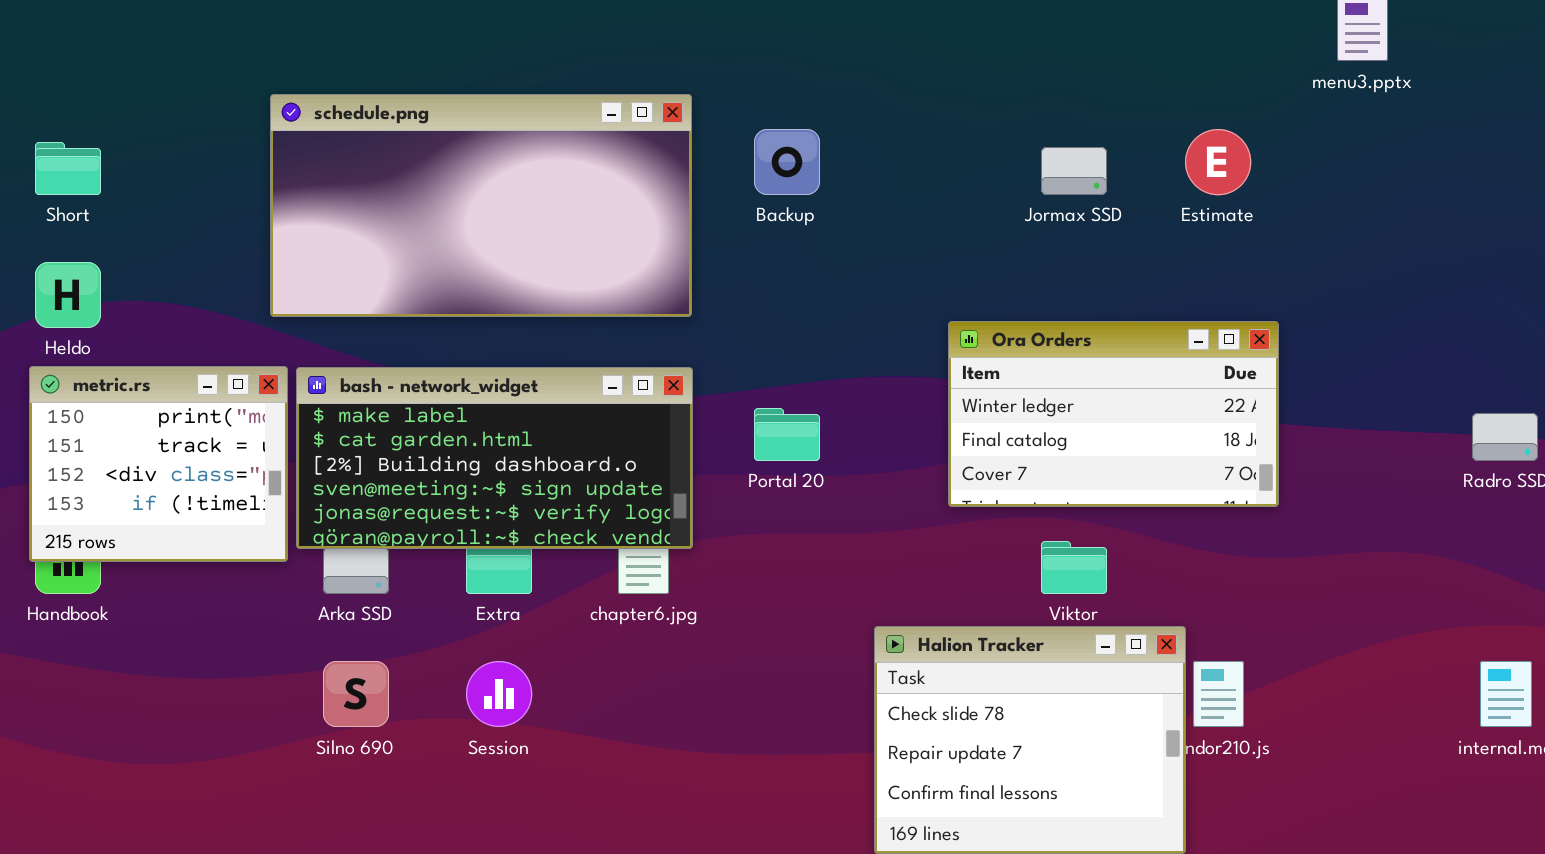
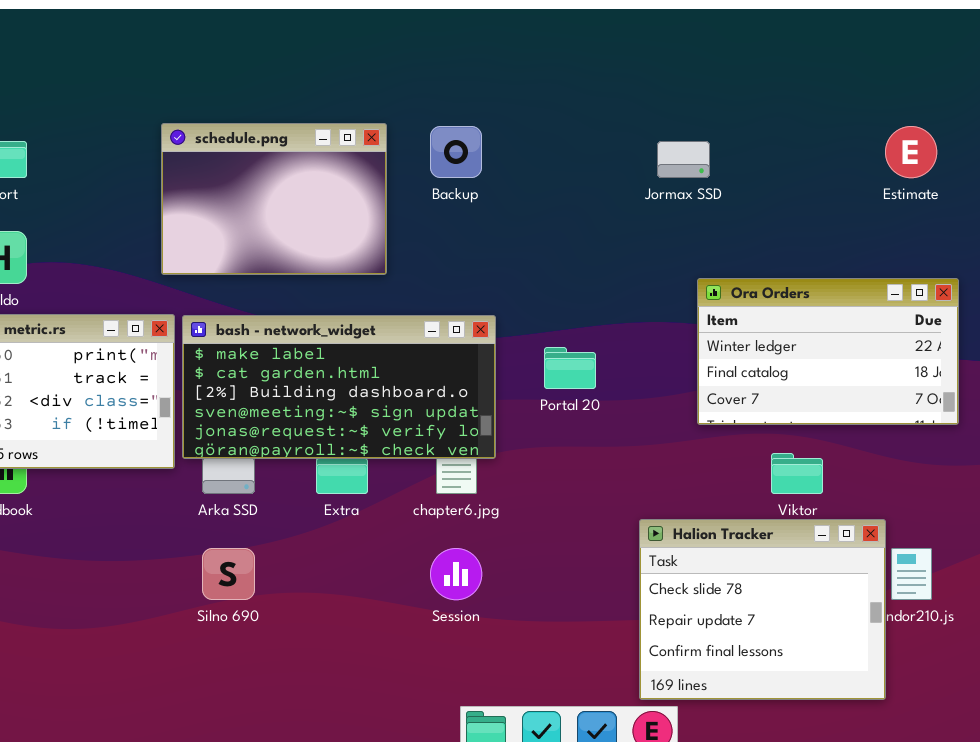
schedule.png: [270,94,692,317] -> [161,123,387,275], resized
Backup: [754,129,820,195] -> [430,126,482,178], moved
Jormax SSD: [1041,147,1107,195] -> [657,141,710,178], moved
Session: [466,661,532,727] -> [430,548,482,600], moved

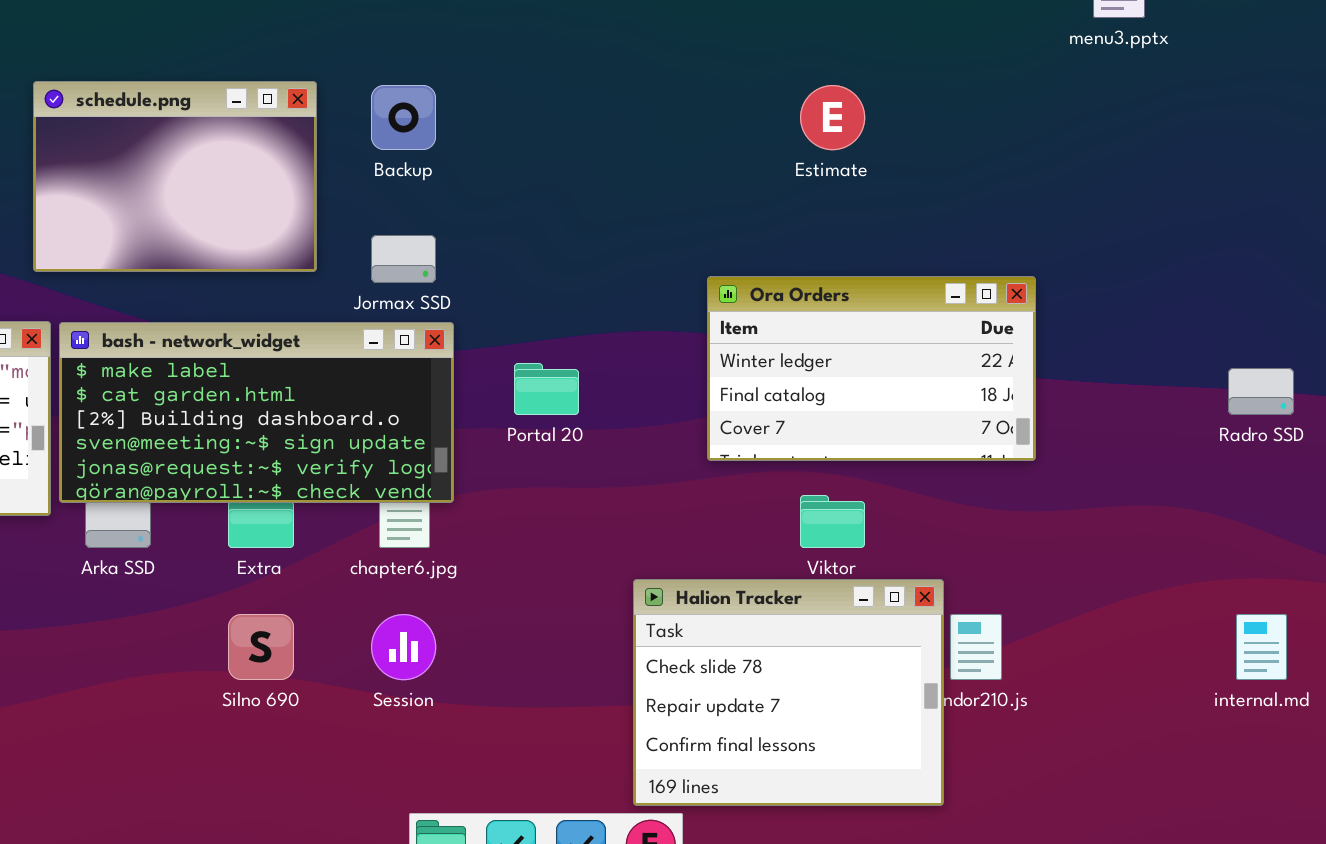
Estimate: [885,126,937,178] -> [800,85,865,150], moved
Jormax SSD: [657,141,710,178] -> [371,235,436,283], moved
Silno 690: [202,548,255,600] -> [228,614,294,680], moved

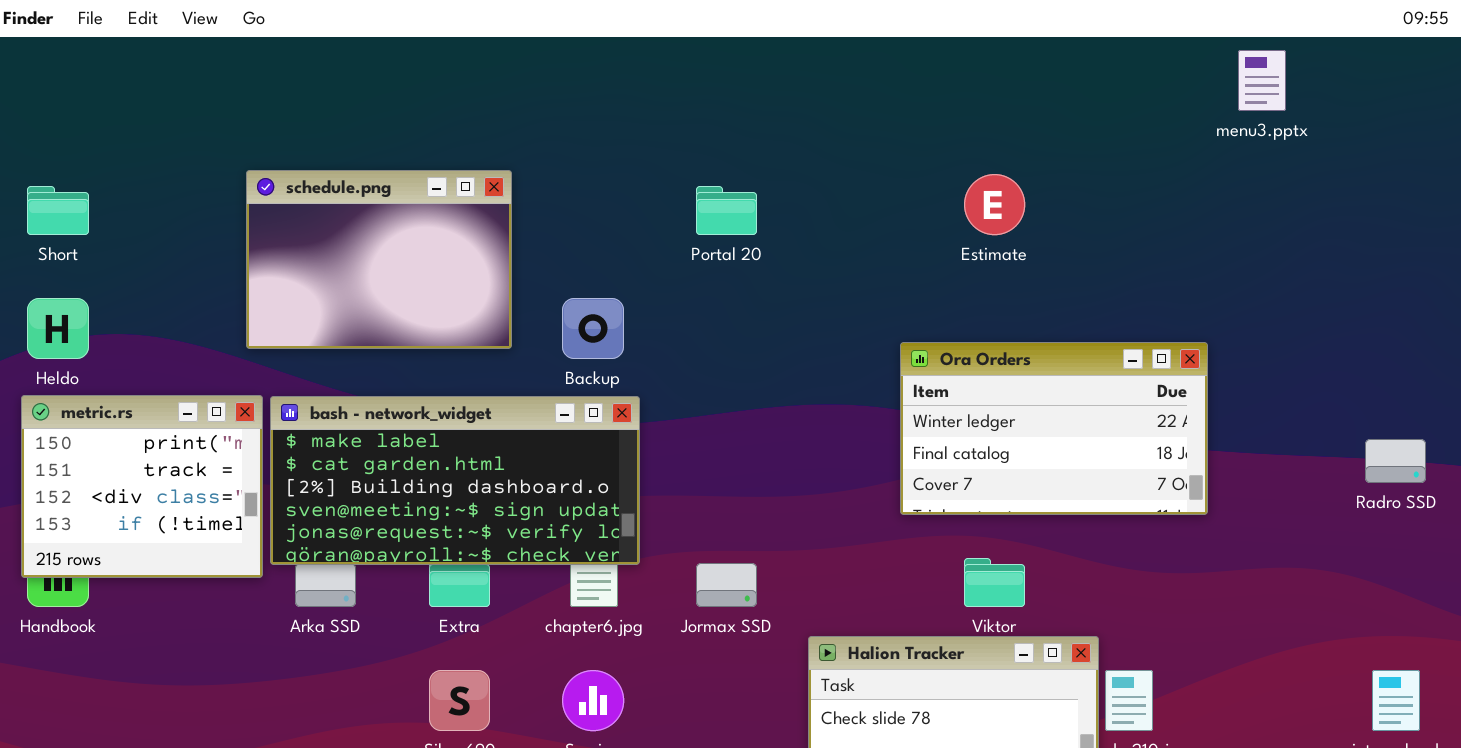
Backup: [371,85,436,150] -> [562,298,624,359], moved
Jormax SSD: [371,235,436,283] -> [696,563,757,607], moved
Ora Orders: [707,276,1036,461] -> [900,342,1208,515], moved
Portal 20: [514,363,579,415] -> [696,186,757,235], moved

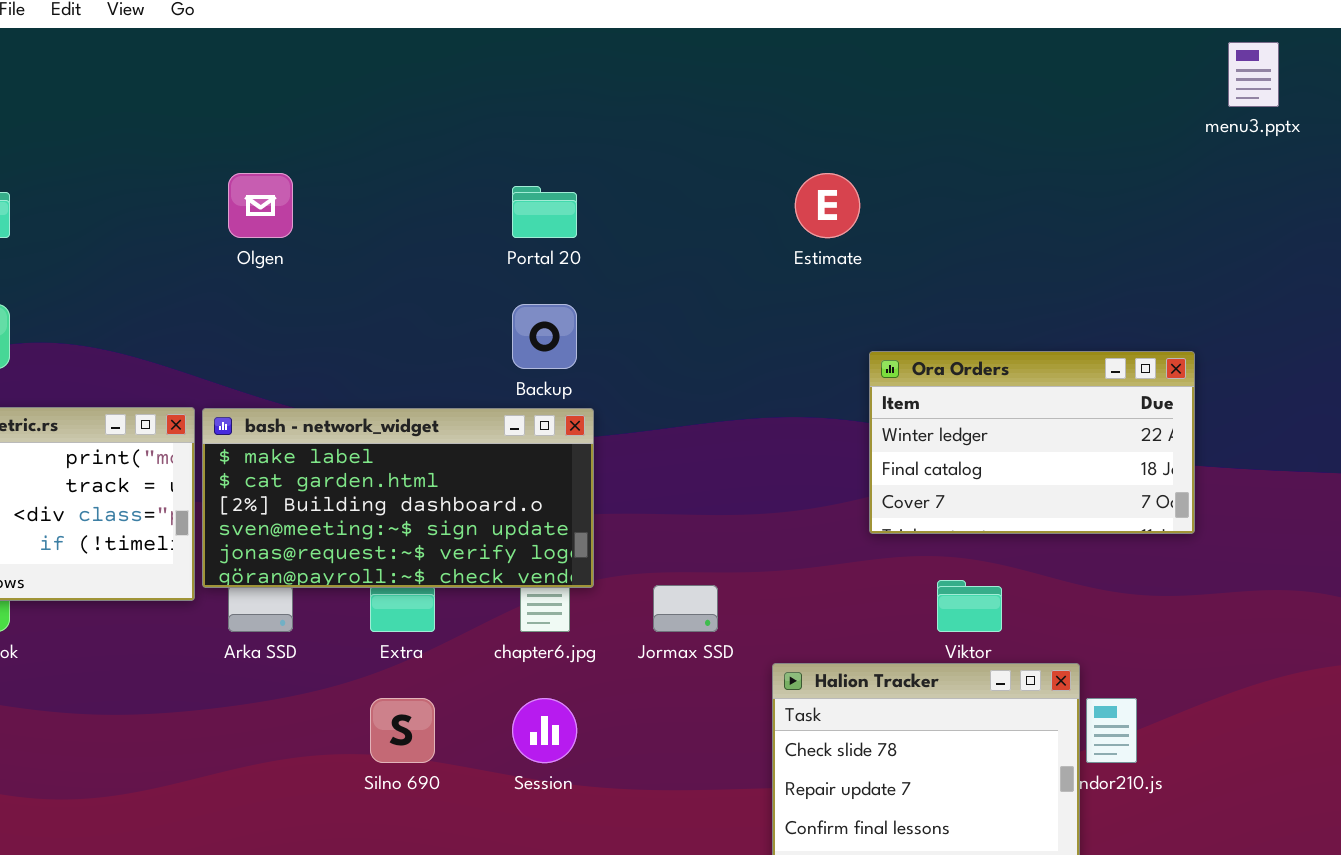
schedule.png: [246,170,512,349] -> none, closed
Estimate: [964,174,1025,235] -> [795,173,860,238], moved
Portal 20: [696,186,757,235] -> [512,186,577,238], moved

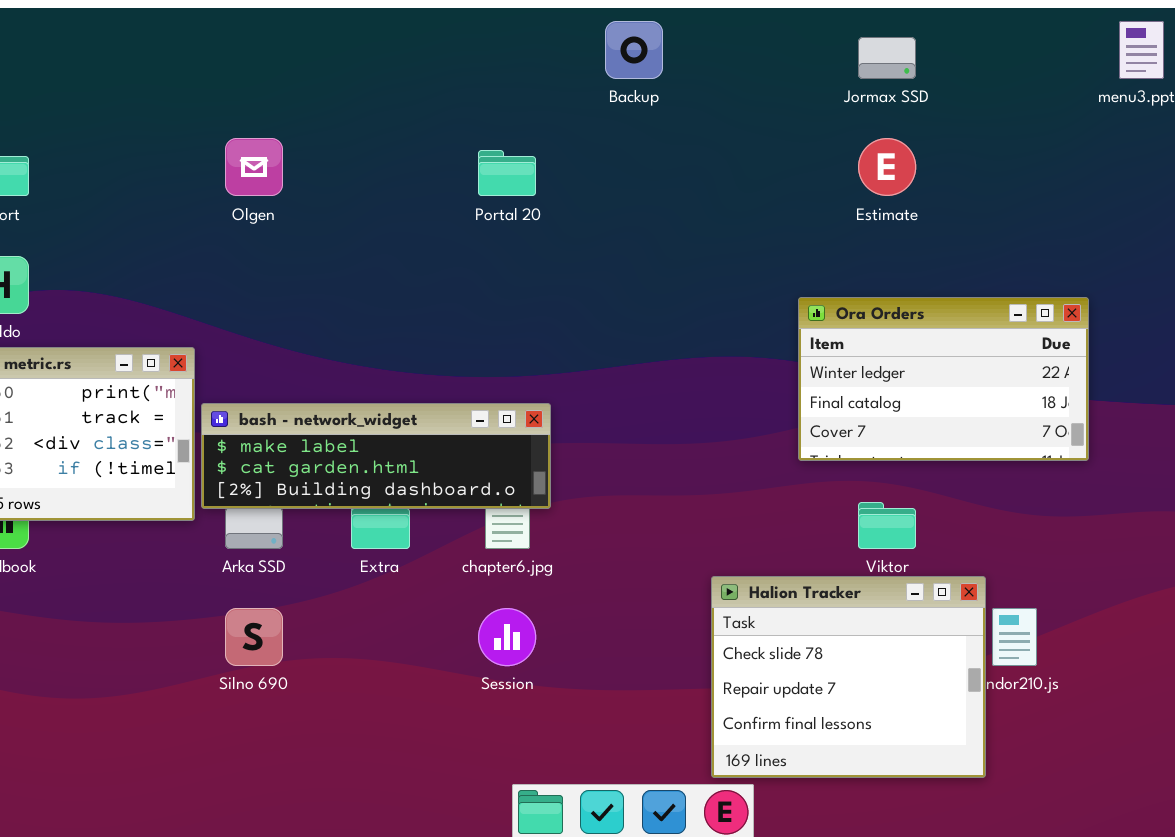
Estimate: [795,173,860,238] -> [858,138,916,196], moved
Backup: [512,304,577,369] -> [605,21,663,79], moved
bash - network_widget: [202,408,594,588] -> [201,403,551,509], resized
Jormax SSD: [653,585,718,632] -> [858,37,916,79], moved
Silno 690: [370,698,435,763] -> [225,608,283,666], moved

